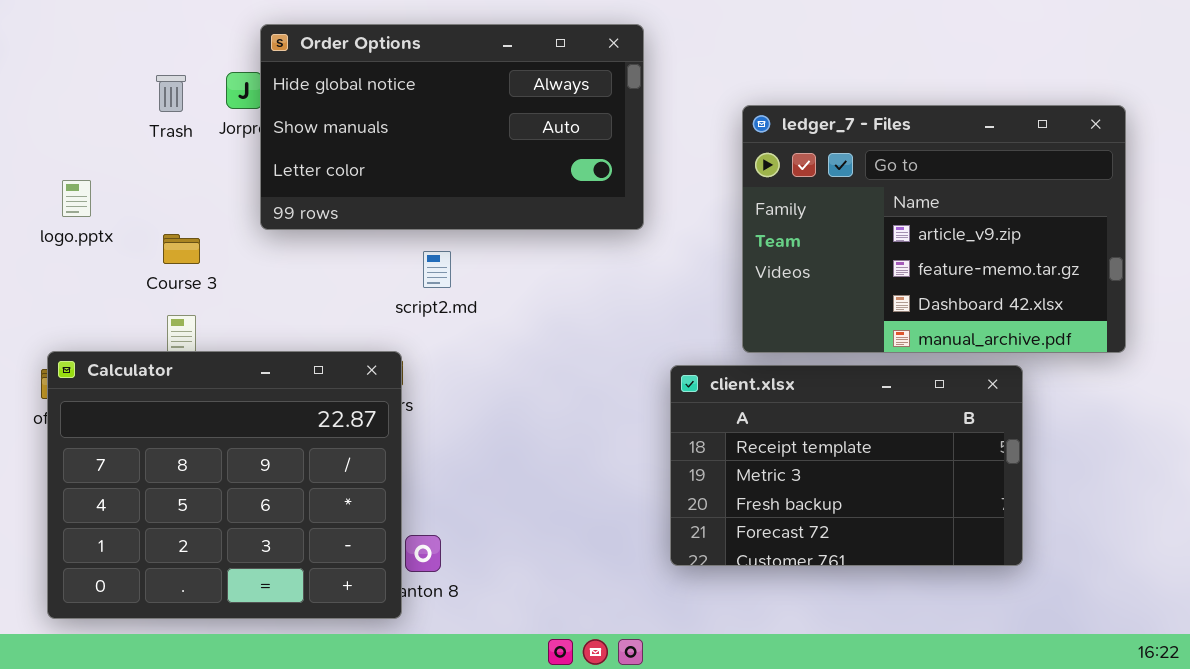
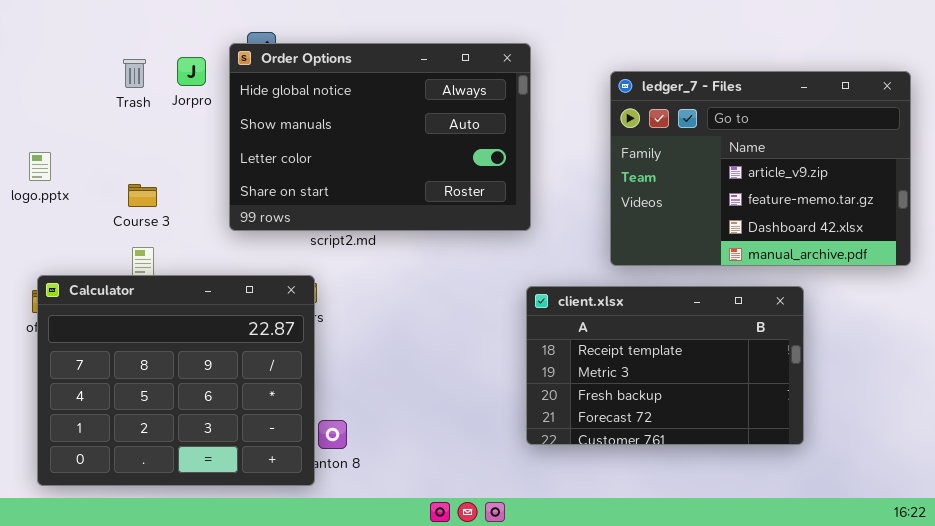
Order Options: [260,24,644,230] -> [229,43,531,231], moved, resized
ledger_7 - Files: [742,105,1126,353] -> [610,71,911,266], moved
logo.pptx: [62,180,91,217] -> [29,152,51,181], moved

